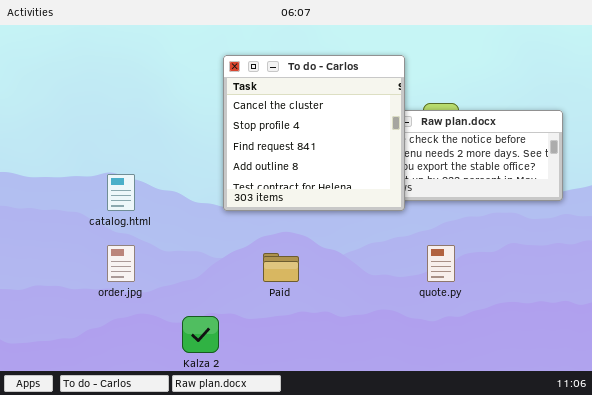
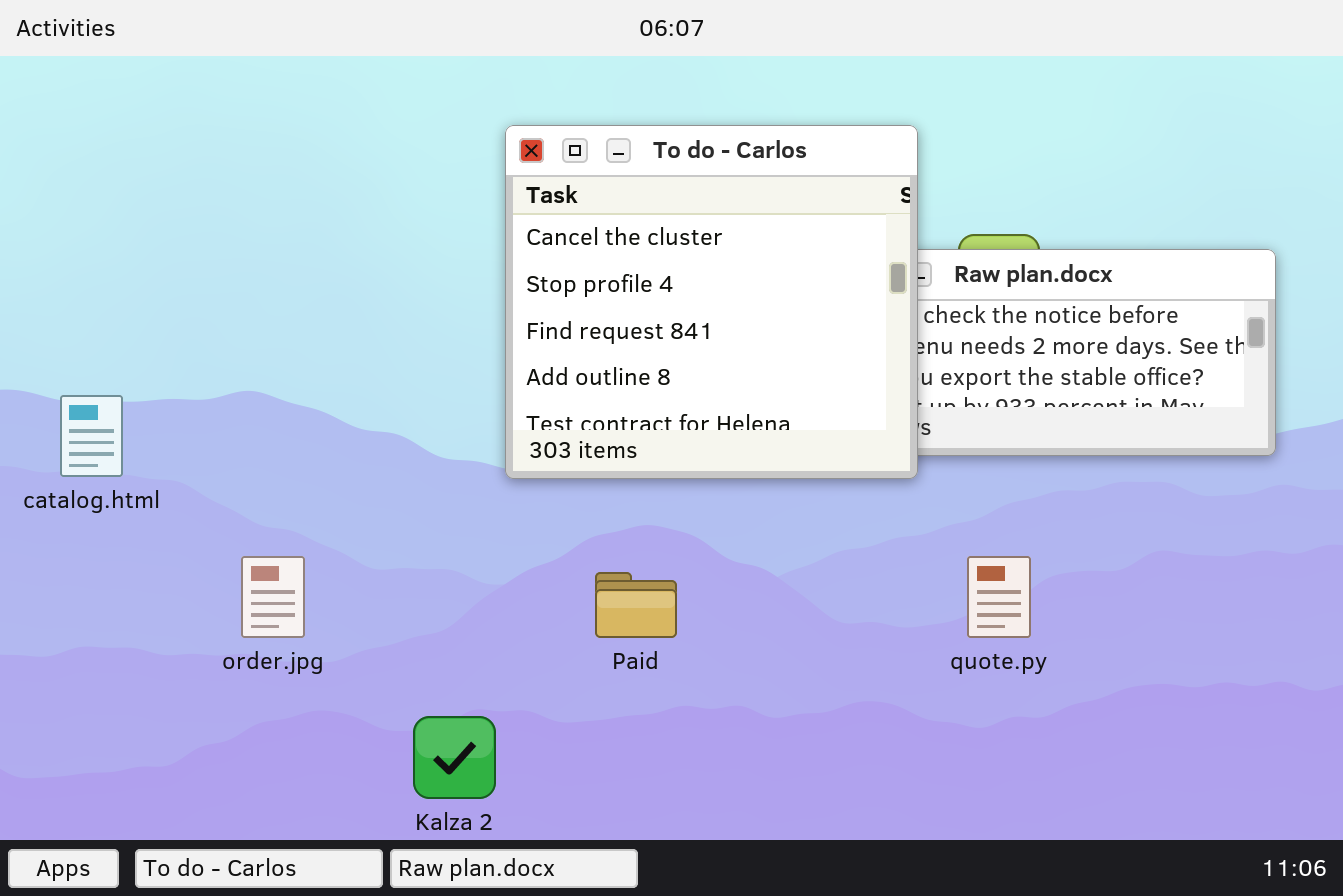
catalog.html: [107,174,135,211] -> [60,395,123,477], moved

